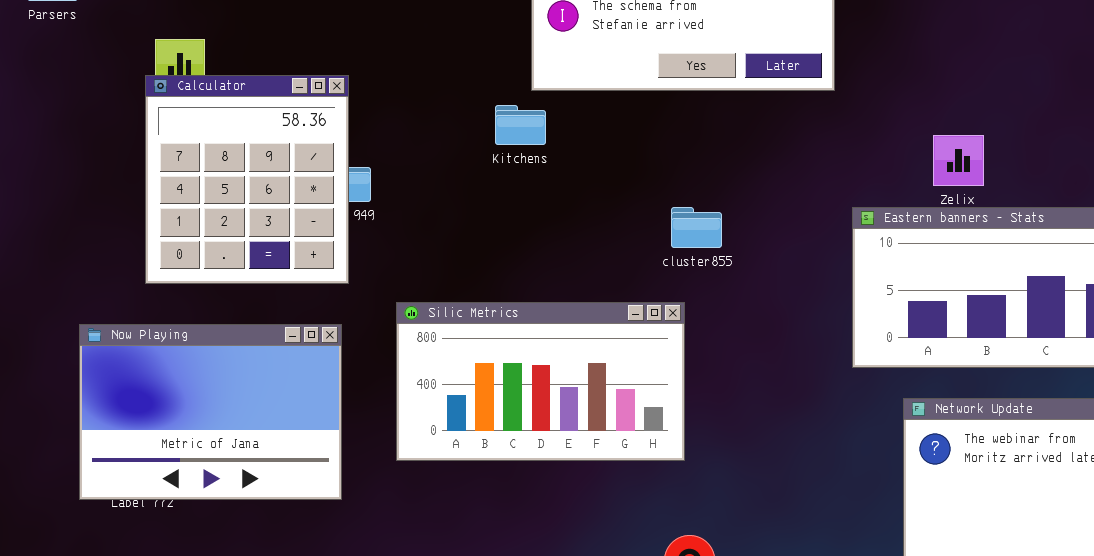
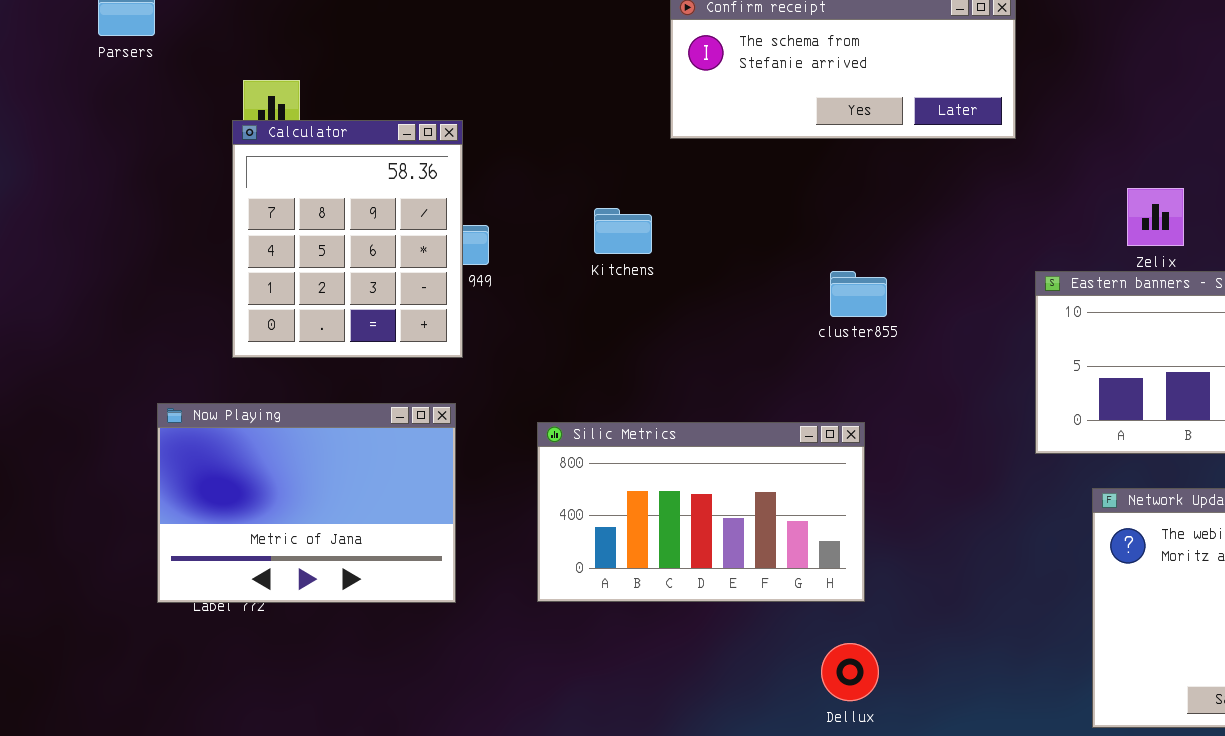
Kitchens: [495,105,546,145] -> [594,208,652,254], moved
Silic Metrics: [396,302,685,461] -> [537,422,865,602], moved

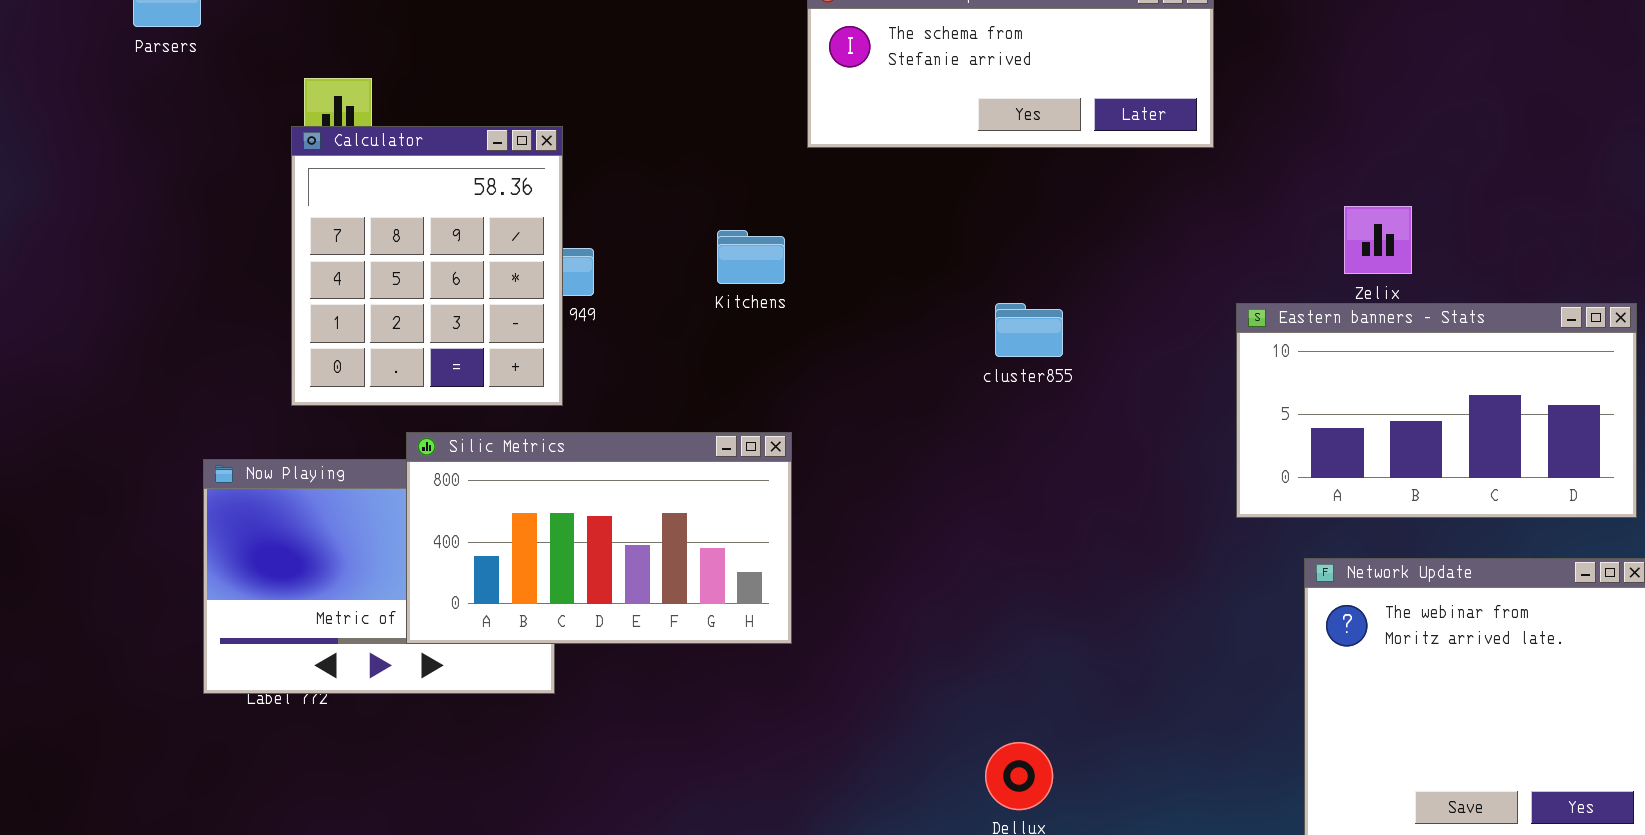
Silic Metrics: [537,422,865,602] -> [406,432,792,644], moved

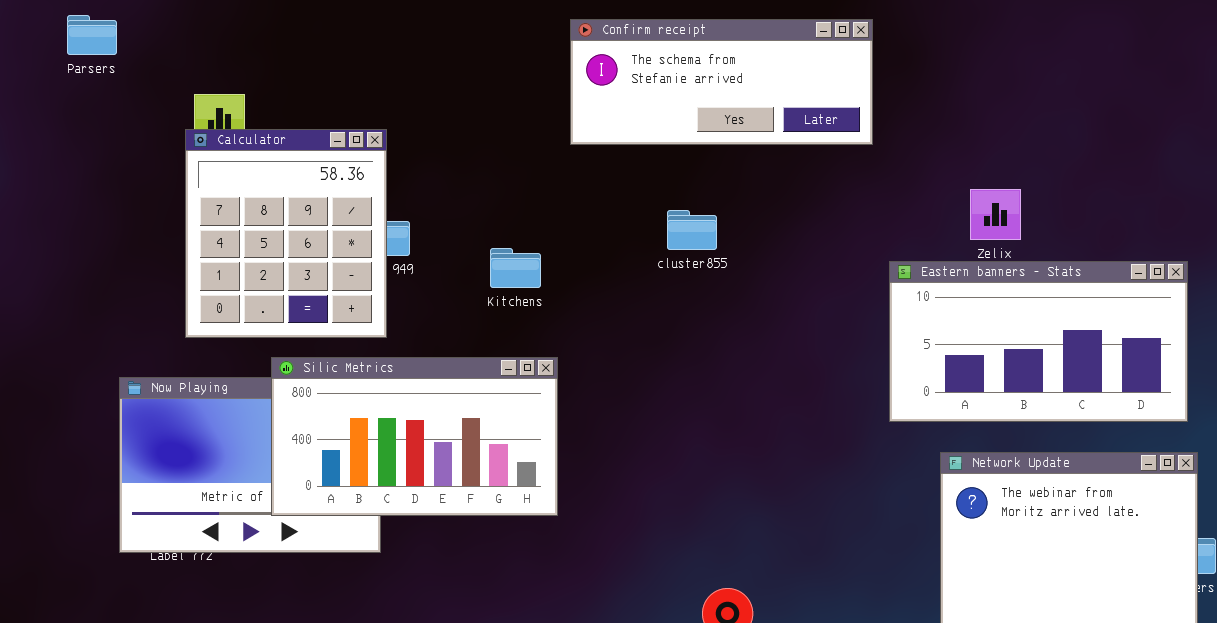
Kitchens: [717,230,785,284] -> [490,248,541,288], moved
cluster855: [995,303,1063,357] -> [667,210,717,250], moved

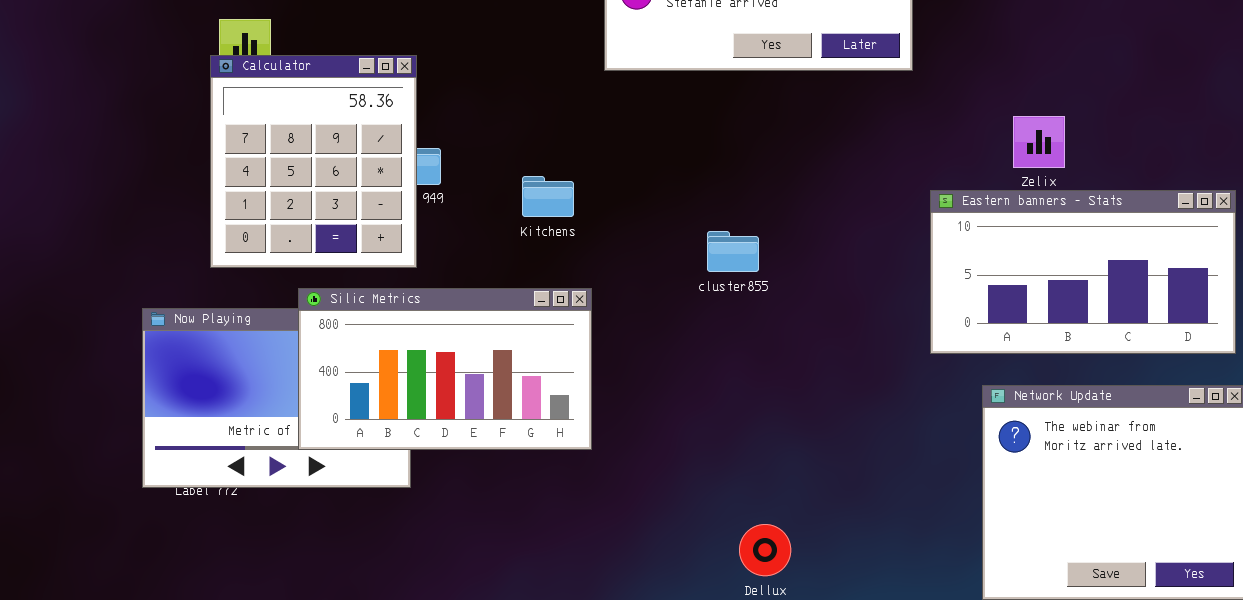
cluster855: [667,210,717,250] -> [707,231,759,272], moved

